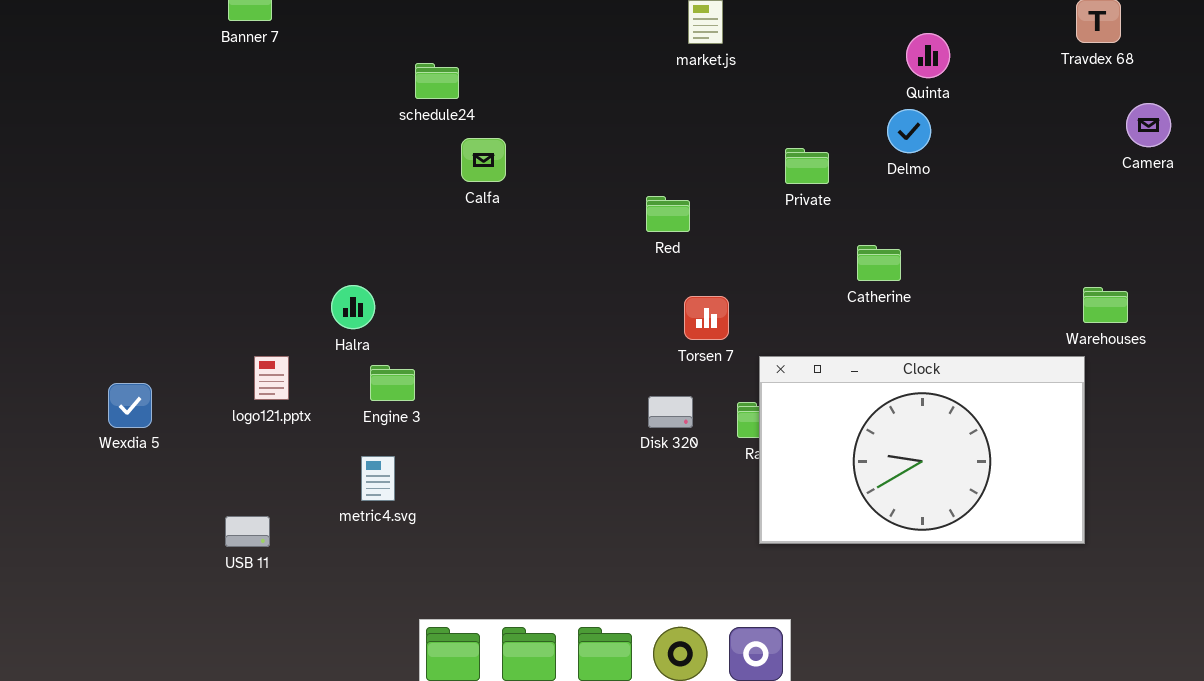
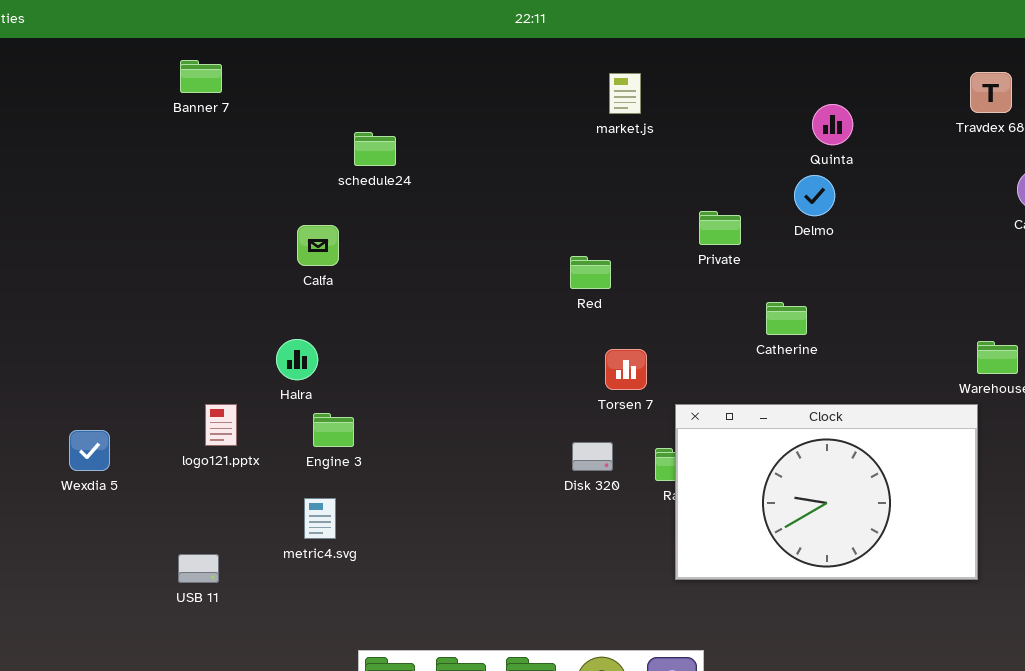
Calfa: [461,138,506,182] -> [297,225,339,266], moved

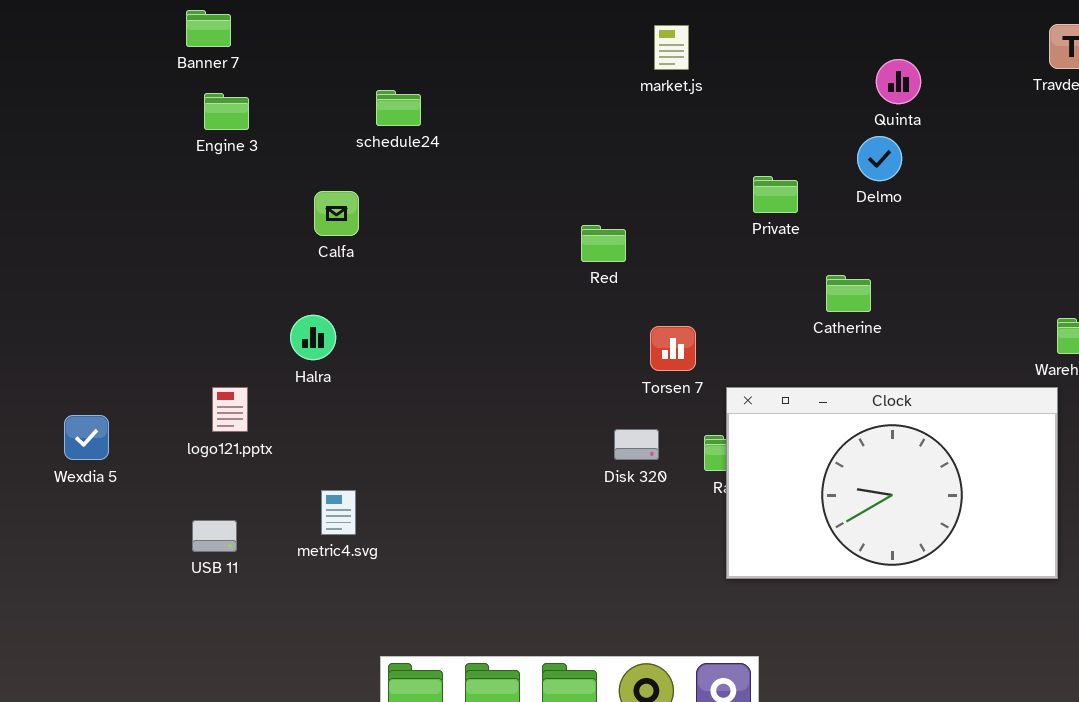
Red: [570,256,611,289] -> [581,225,626,262], moved
Engine 3: [313,413,354,447] -> [204,93,249,130], moved
USB 11: [178,554,219,583] -> [192,520,237,552], moved

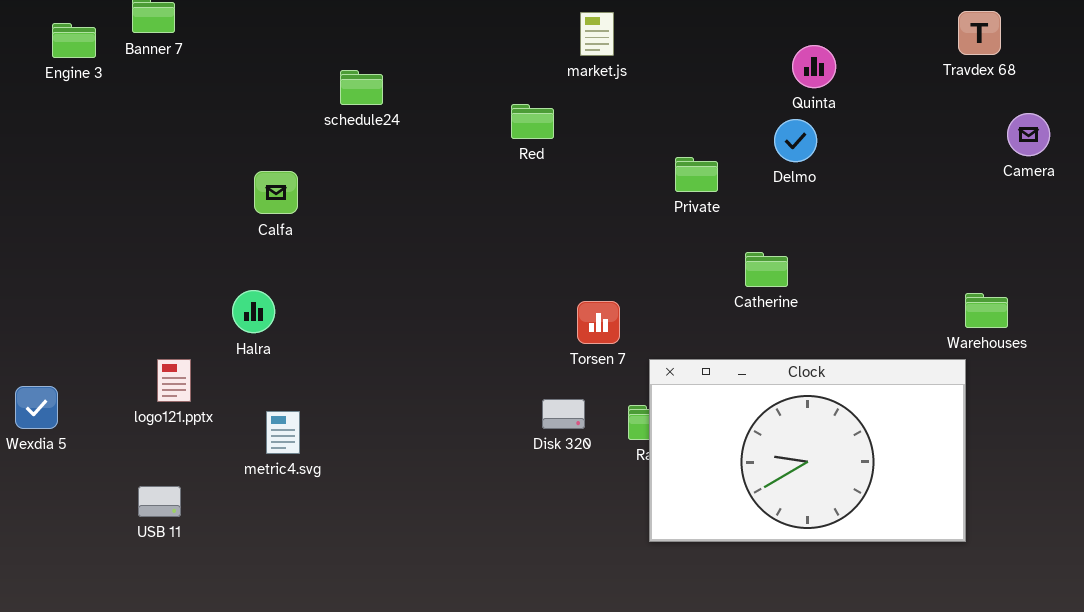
schedule24: [376,90,421,126] -> [340,70,383,105], moved
Engine 3: [204,93,249,130] -> [52,23,96,58], moved
Red: [581,225,626,262] -> [511,104,554,139], moved
metric4.svg: [321,490,356,535] -> [266,411,300,454], moved

